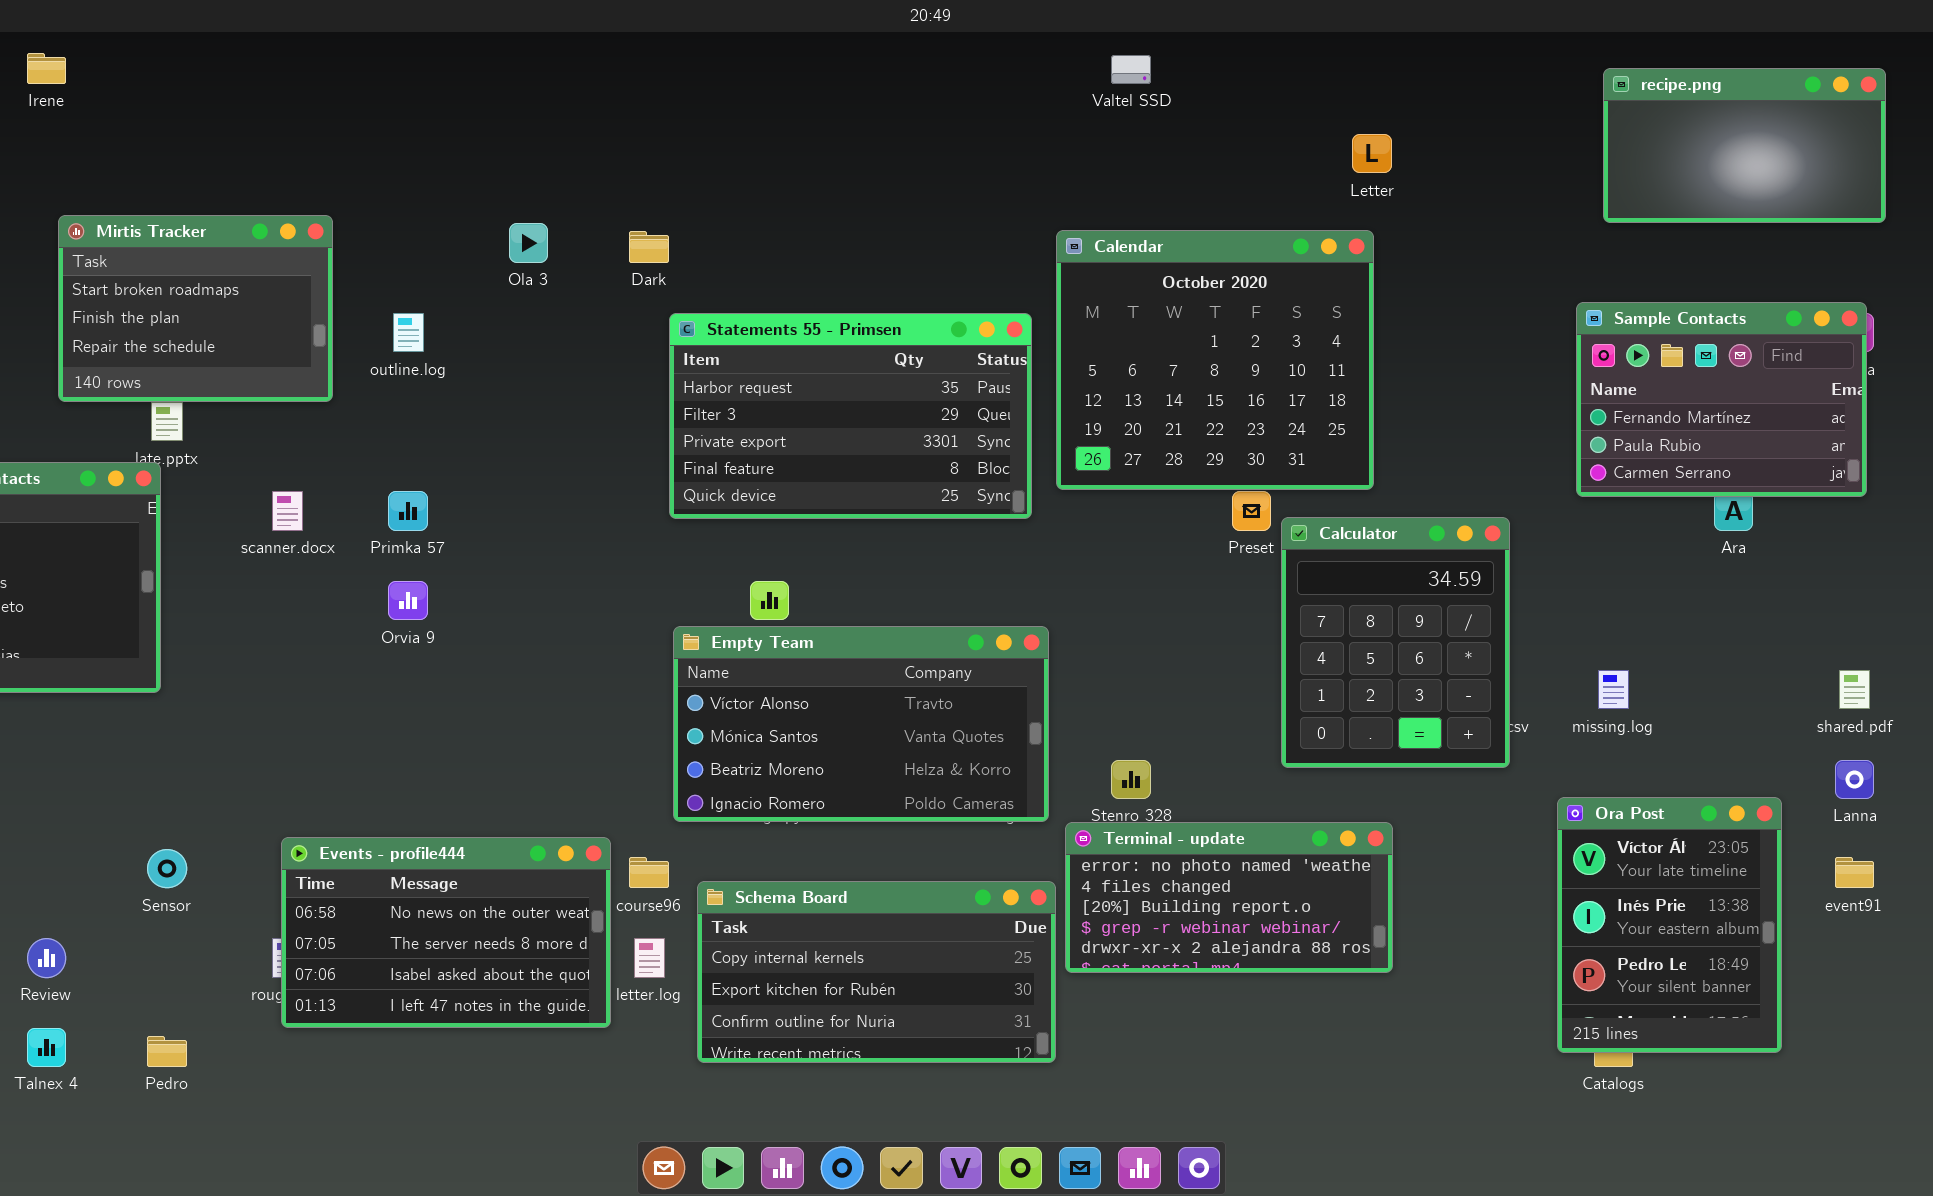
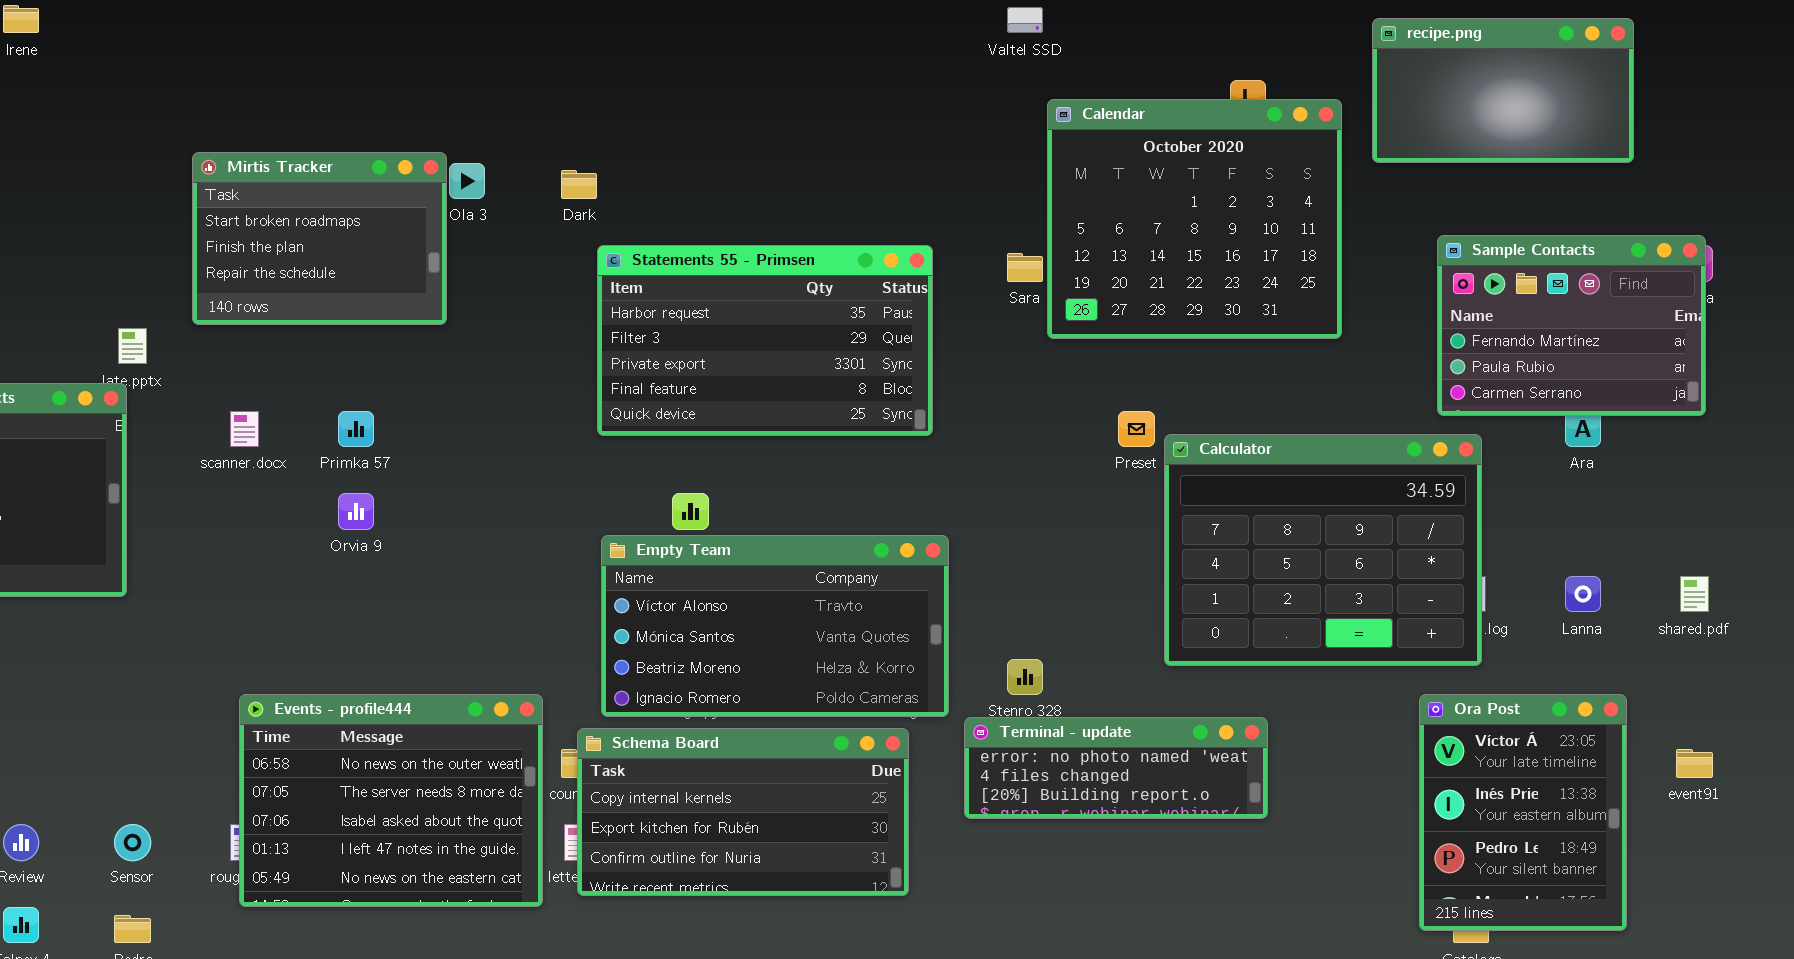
recipe.png: [1603,68,1886,223] -> [1372,18,1634,163], moved
Mirtis Tracker: [58,215,333,402] -> [192,152,447,325], moved
Calendar: [1056,230,1374,490] -> [1047,99,1342,339], moved
Calculator: [1281,517,1510,768] -> [1164,434,1482,666], resized
Lanna: [1835,760,1874,799] -> [1565,576,1601,612], moved
Terminal - update: [1065,822,1393,973] -> [964,717,1268,819], resized
Events - profile444: [281,837,611,1028] -> [239,694,543,907], resized
Sensor: [147,849,187,888] -> [114,824,151,861], moved
Schema Board: [697,881,1056,1063] -> [577,728,909,896], moved

